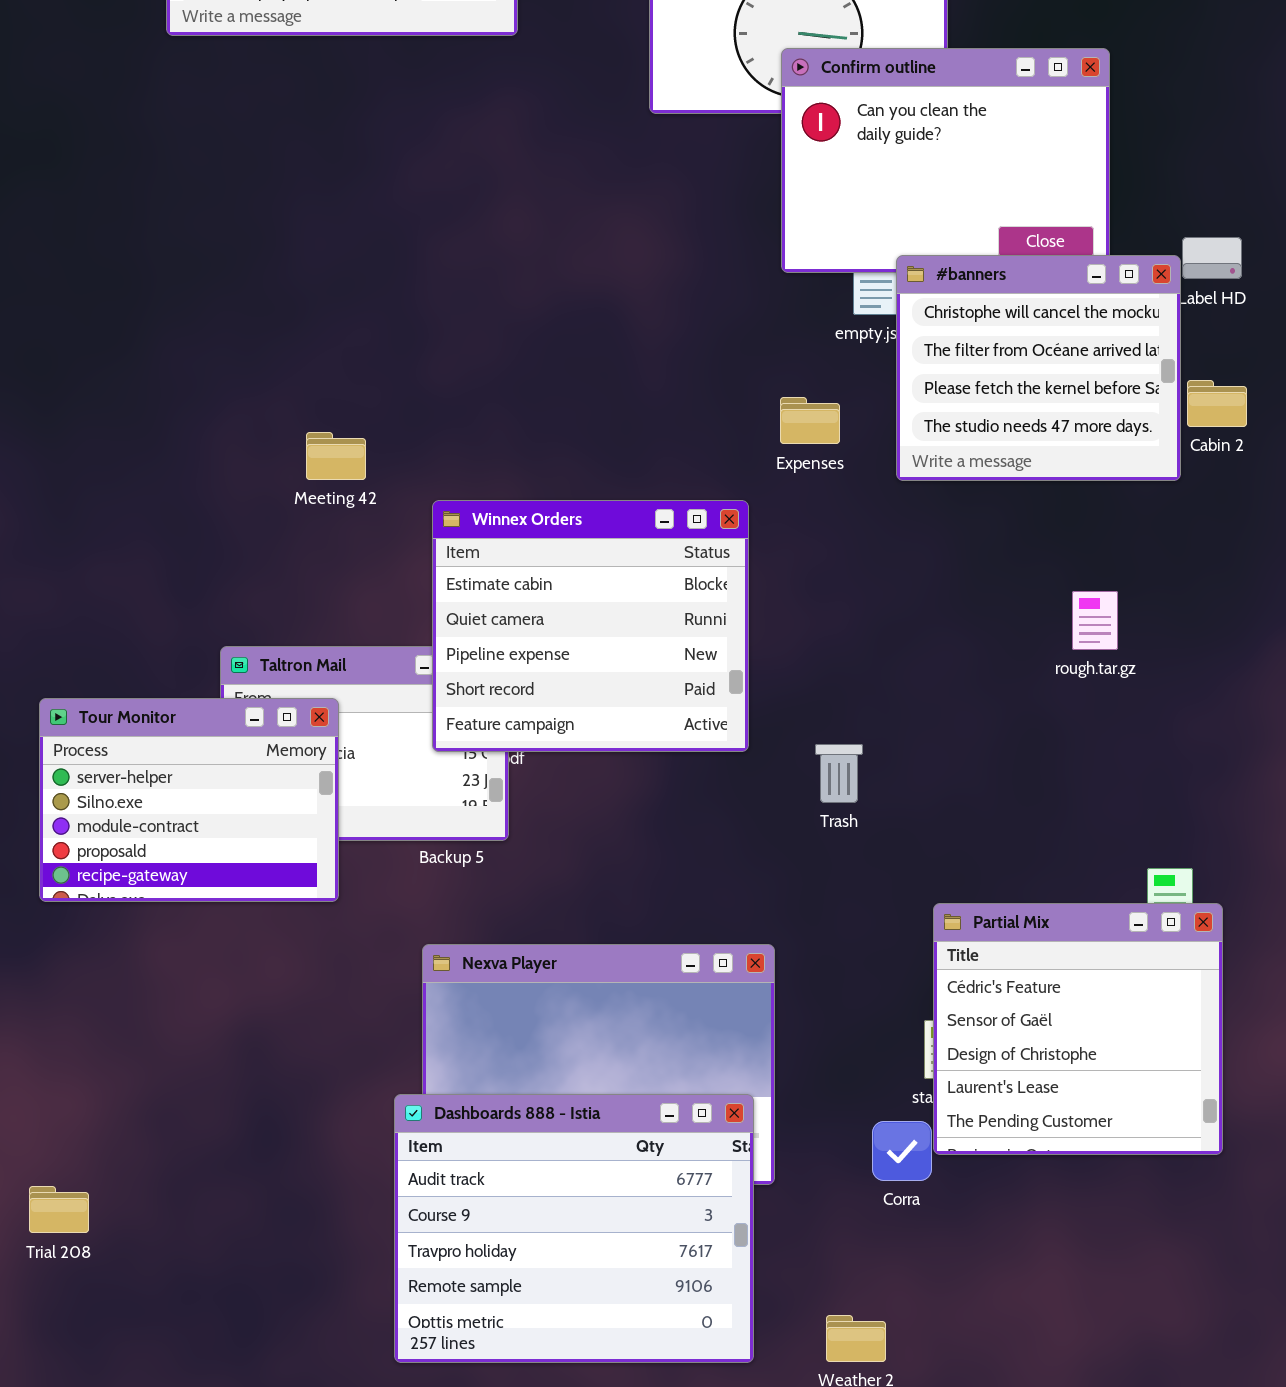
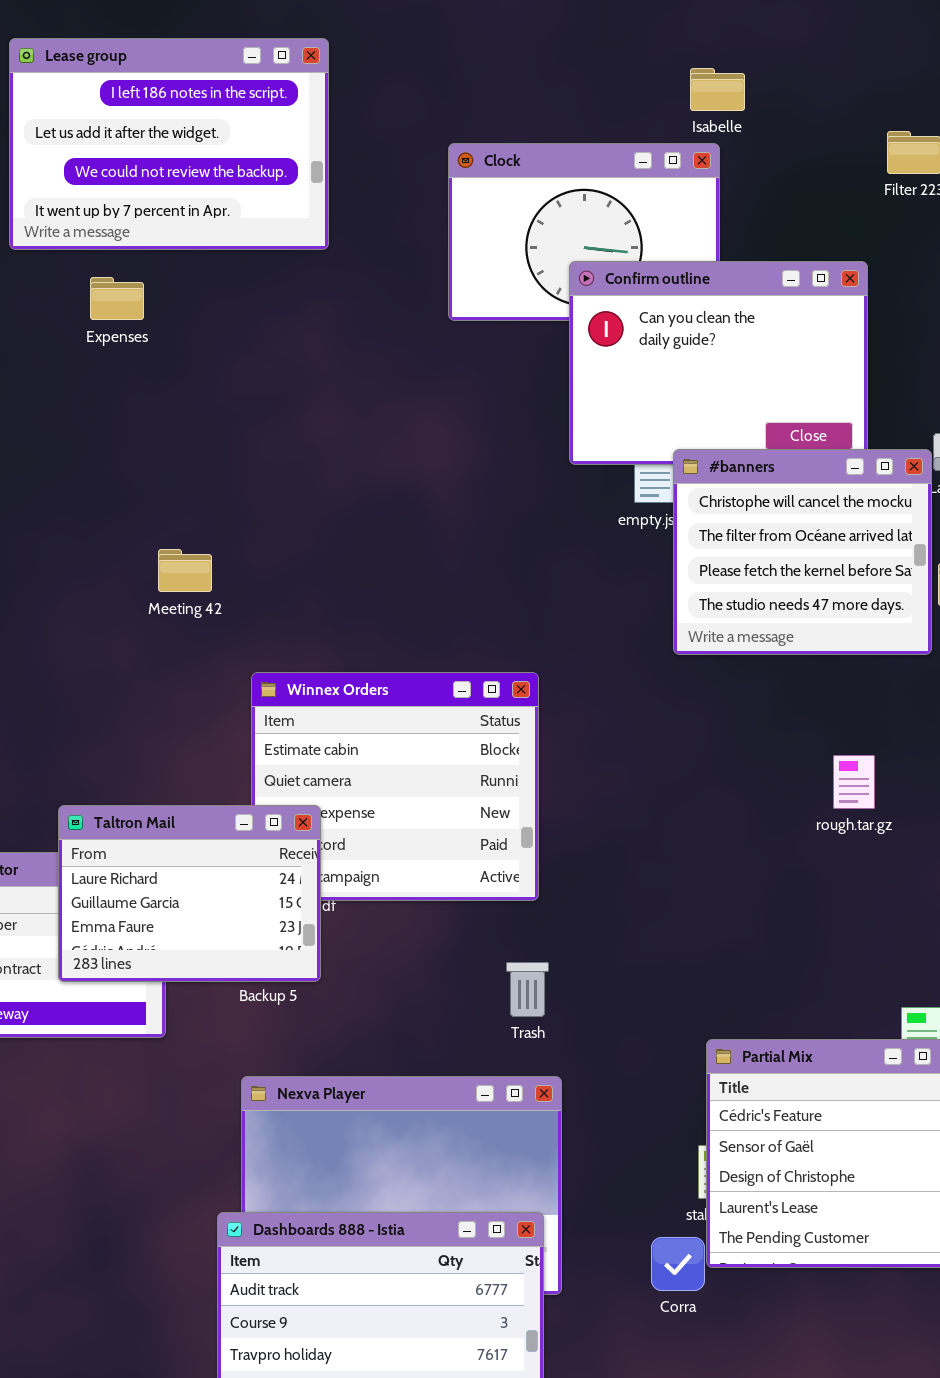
Expenses: [780,397,840,444] -> [90,277,144,320], moved
Meeting 42: [306,432,366,480] -> [158,549,212,592], moved
Taltron Mail: [220,646,509,841] -> [58,805,321,982], raised
Trash: [815,744,863,803] -> [506,962,549,1017], moved

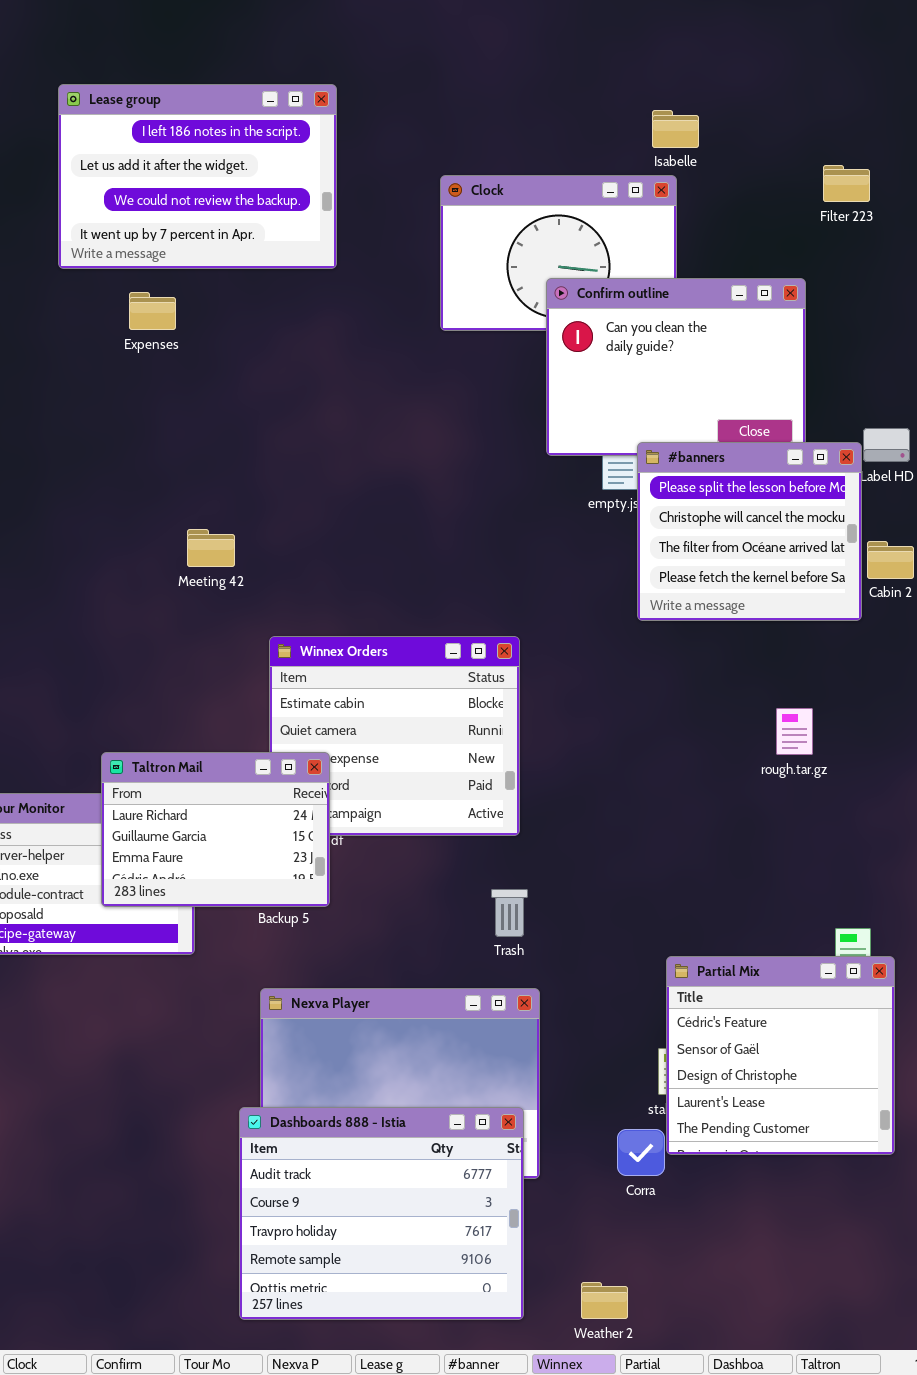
#banners: [673,449,932,655] -> [637,442,862,621], scrolled up 1 row

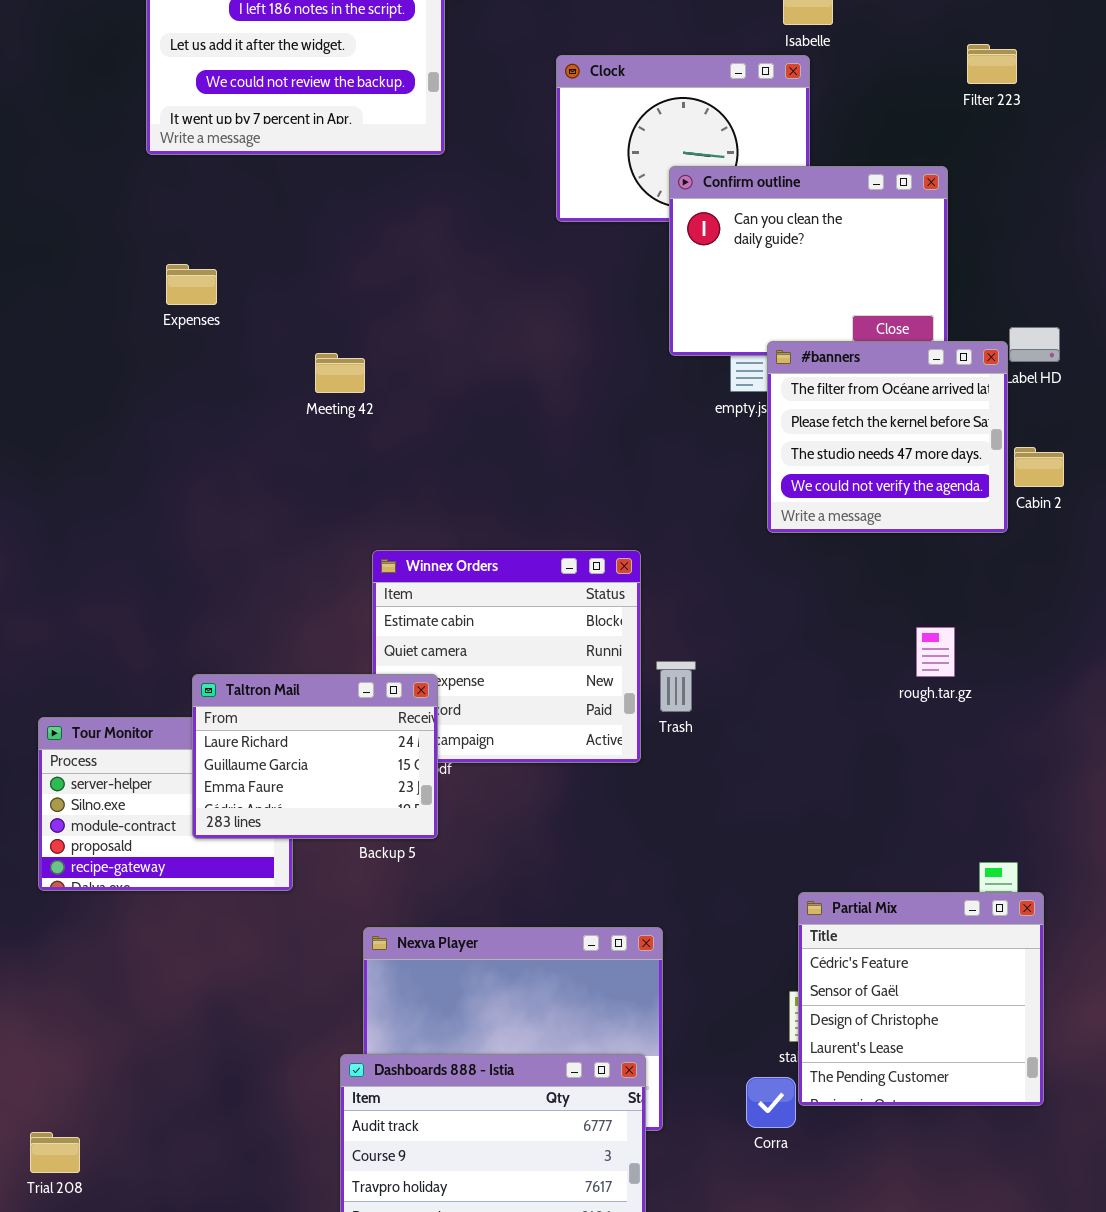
Expenses: [129,292,176,330] -> [166,264,217,305], moved
#banners: [637,442,862,621] -> [767,341,1008,533], scrolled down 2 rows
Meeting 42: [187,529,235,567] -> [315,353,365,393], moved
Trash: [491,889,528,937] -> [656,661,696,712], moved

